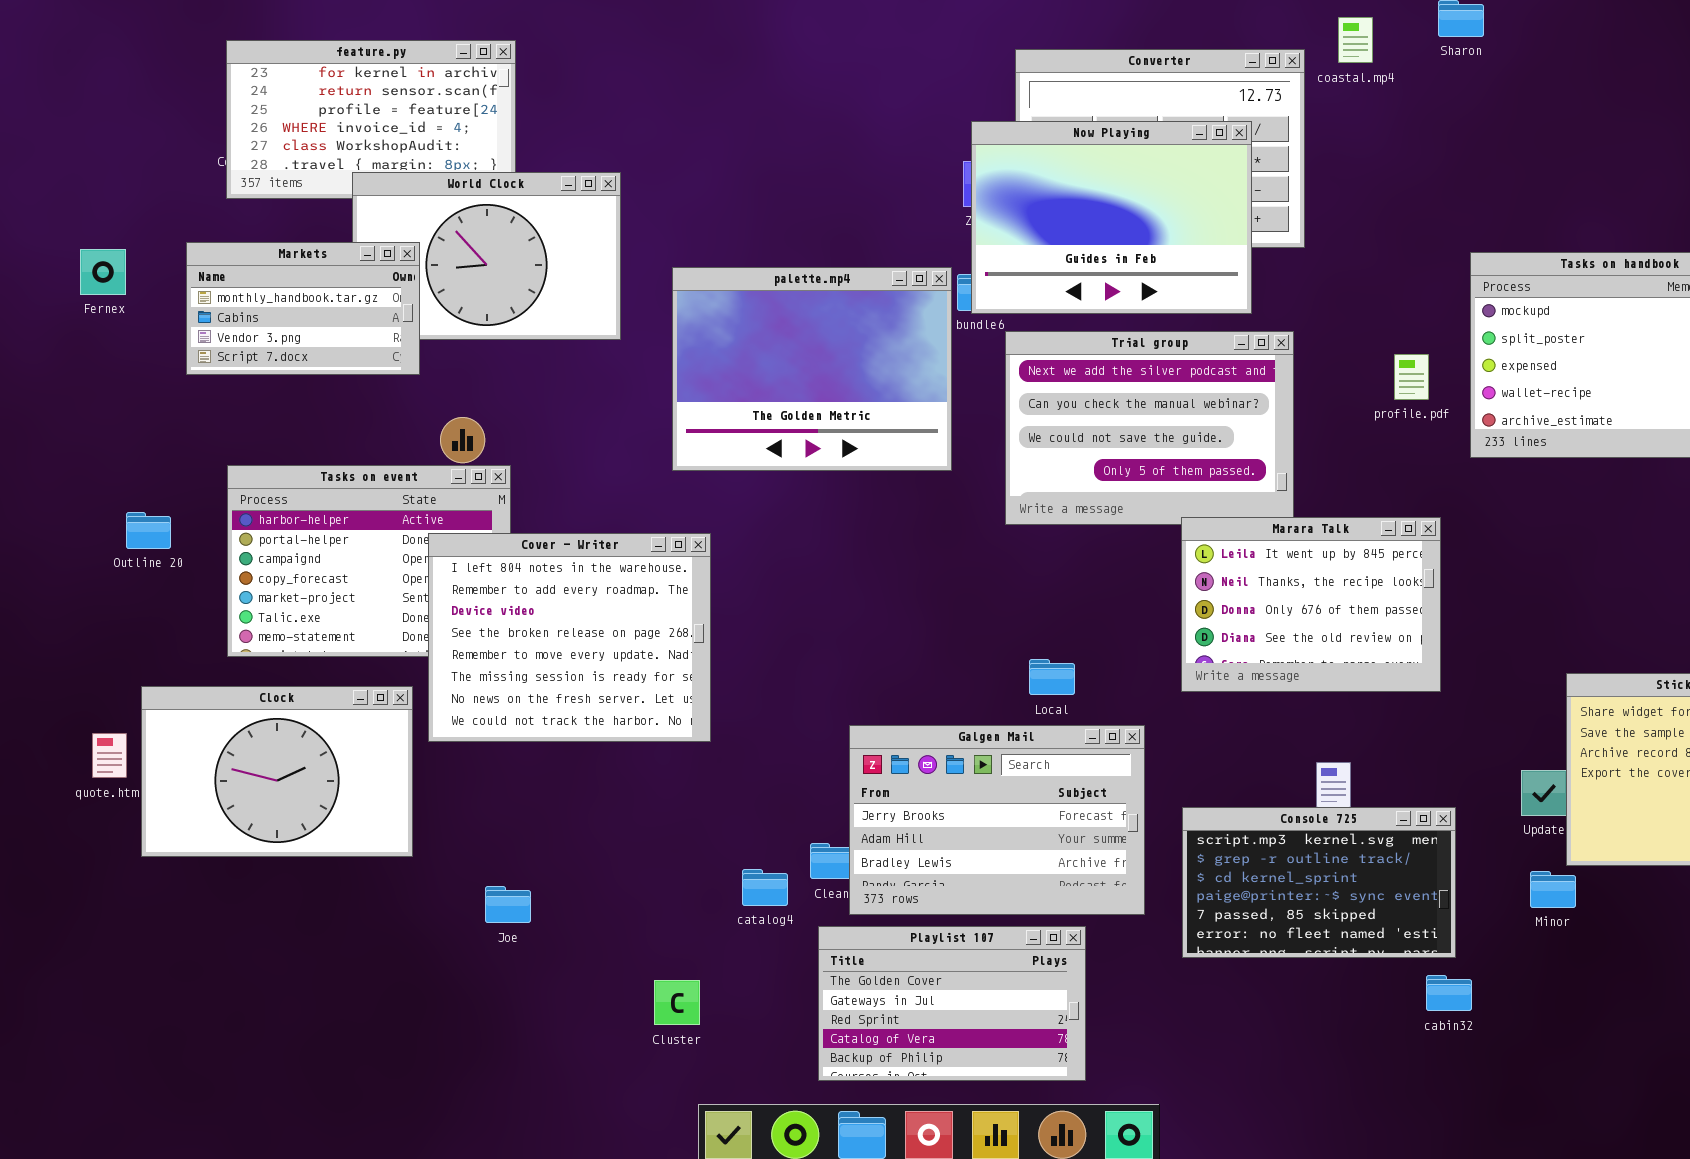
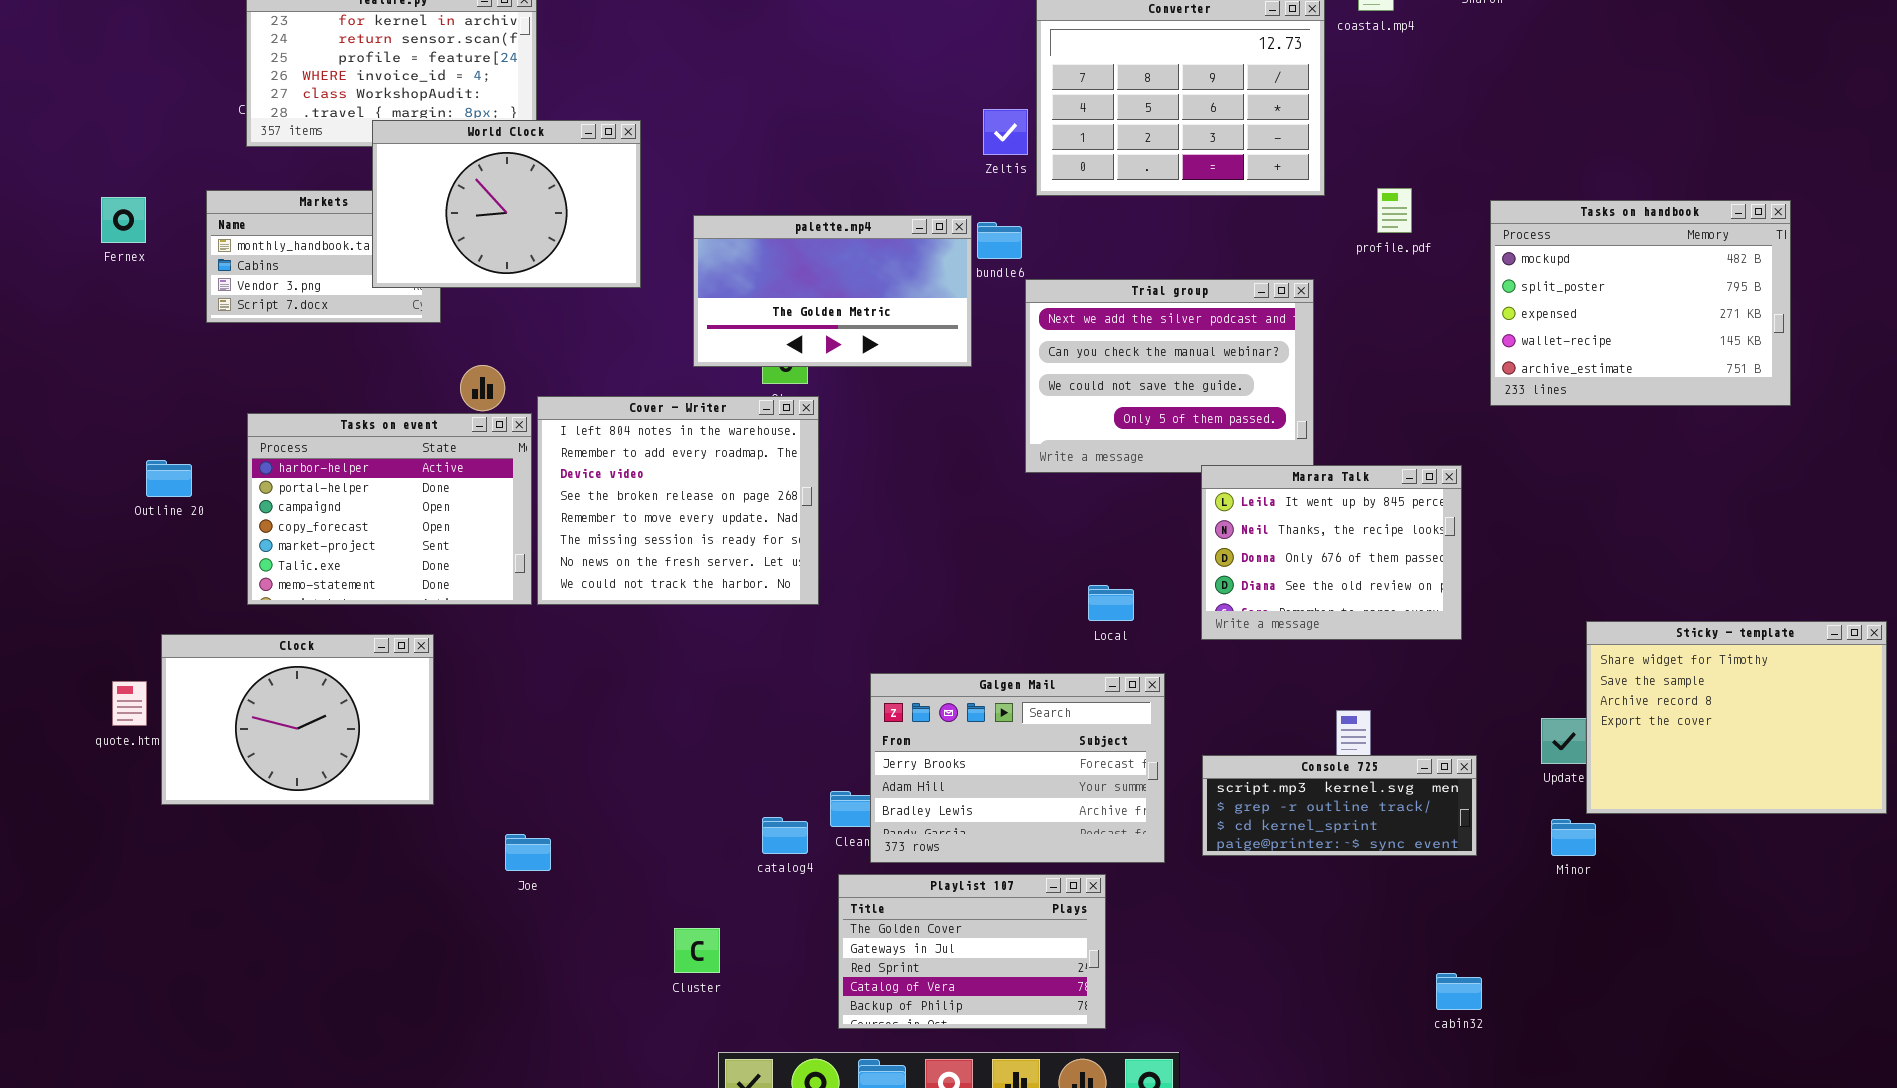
Now Playing: [971,121,1252,314] -> none, closed
World Clock: [352,172,621,340] -> [372,120,641,288], raised
palette.mp4: [672,267,952,471] -> [693,215,972,367], resized
profile.pdf: [1394,354,1429,400] -> [1377,188,1412,233], moved
Cover - Writer: [428,533,711,742] -> [537,396,819,605], moved
Local: [1029,659,1075,695] -> [1088,585,1134,621], moved
Console 725: [1182,807,1456,958] -> [1202,755,1477,856], resized
cabin32: [1426,975,1472,1011] -> [1436,973,1482,1010], moved

